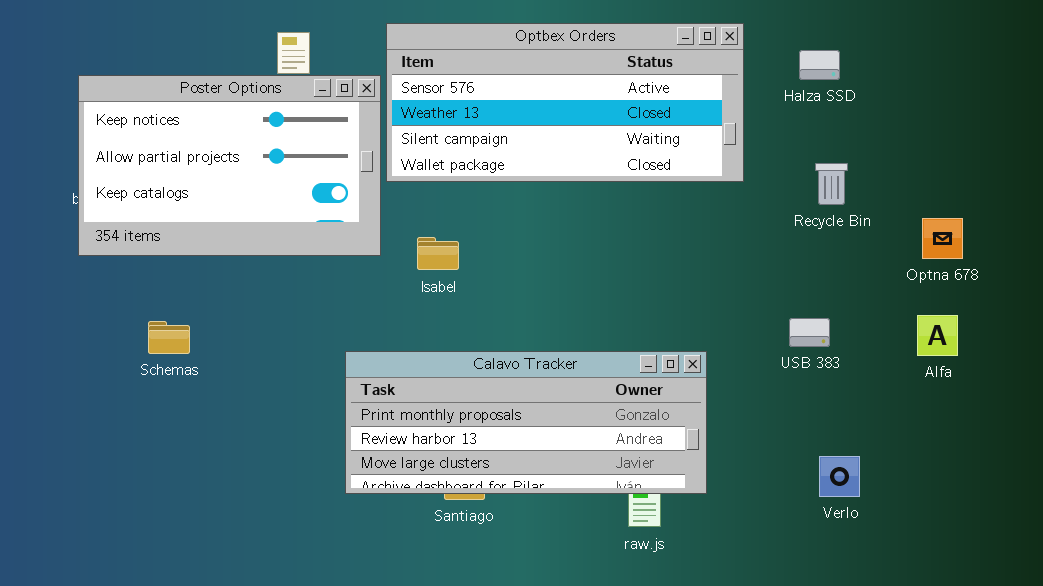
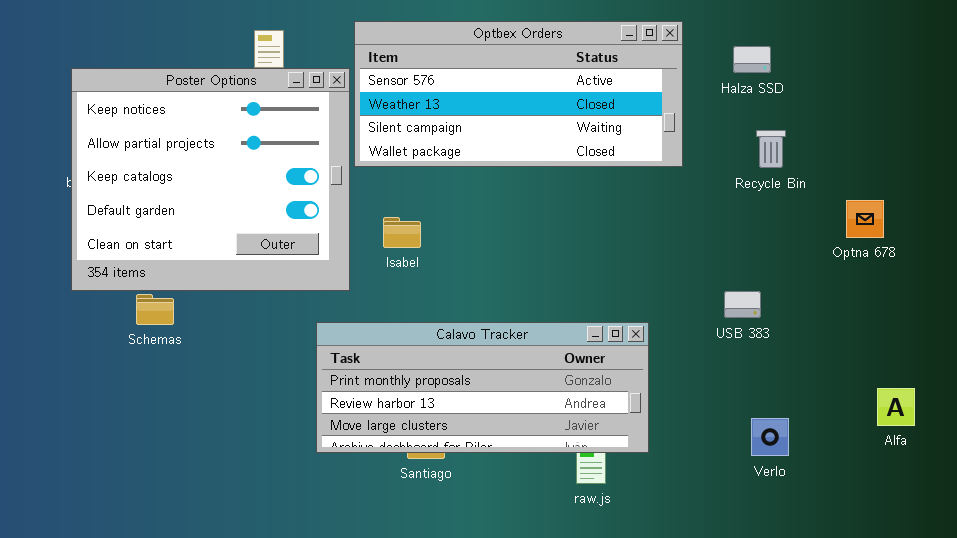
Poster Options: [78,75,381,256] -> [71,68,350,291], resized
Recycle Bin: [815,163,848,205] -> [756,130,786,168], moved
Alfa: [917,315,958,356] -> [877,388,915,426], moved

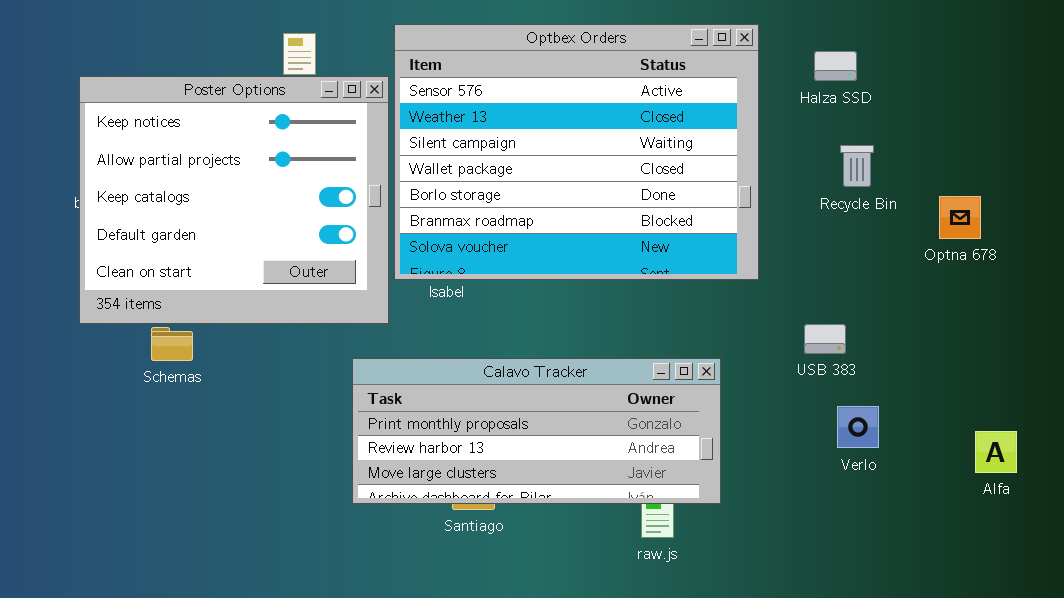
Optbex Orders: [354,21,683,167] -> [394,24,759,280], resized
Optna 678: [846,200,884,238] -> [939,196,981,239], moved
Verlo: [751,418,789,456] -> [837,406,879,448], moved

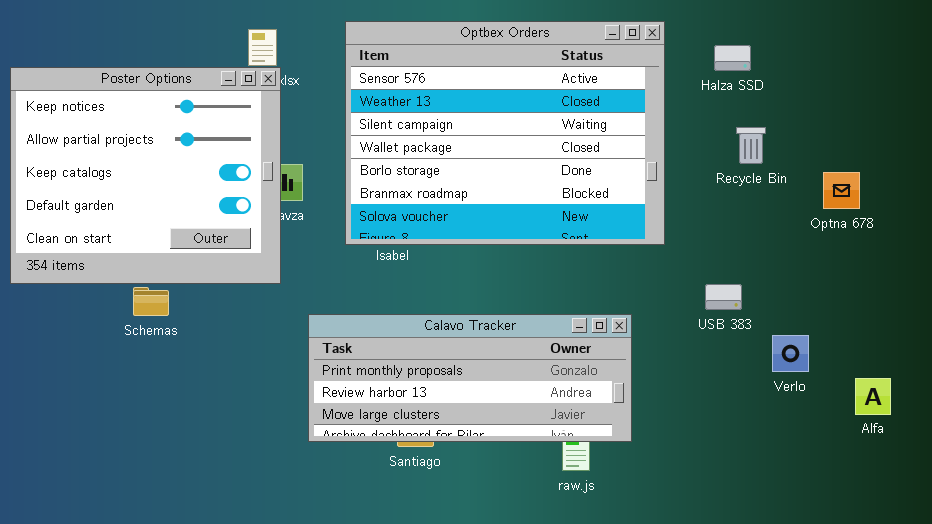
Poster Options: [79,76,389,324] -> [10,67,281,284], moved
Verlo: [837,406,879,448] -> [772,335,809,372], moved

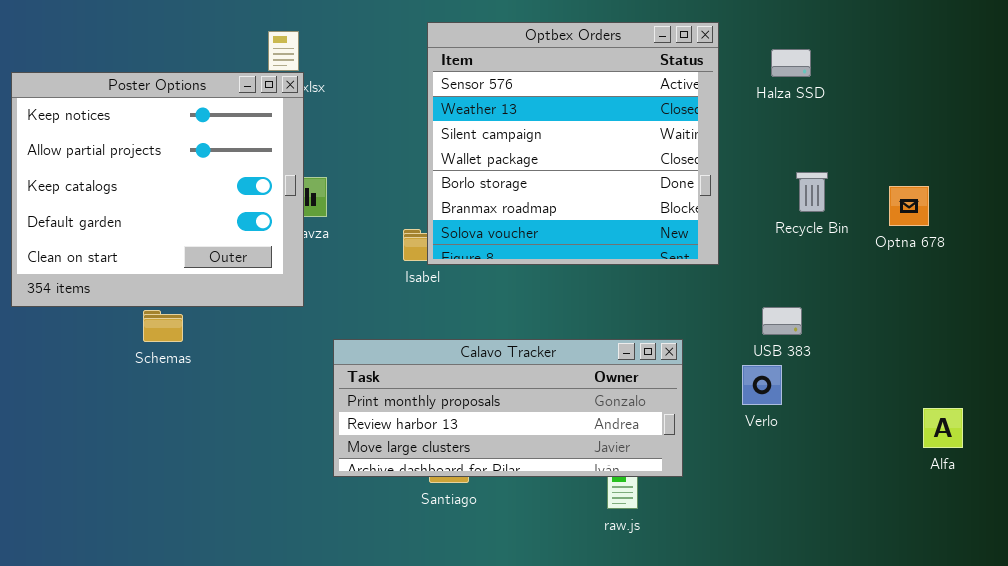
Optbex Orders: [345,21,665,245] -> [427,22,719,265], resized
Recycle Bin: [736,127,766,164] -> [796,172,828,212], moved
Verlo: [772,335,809,372] -> [742,365,782,405], moved

